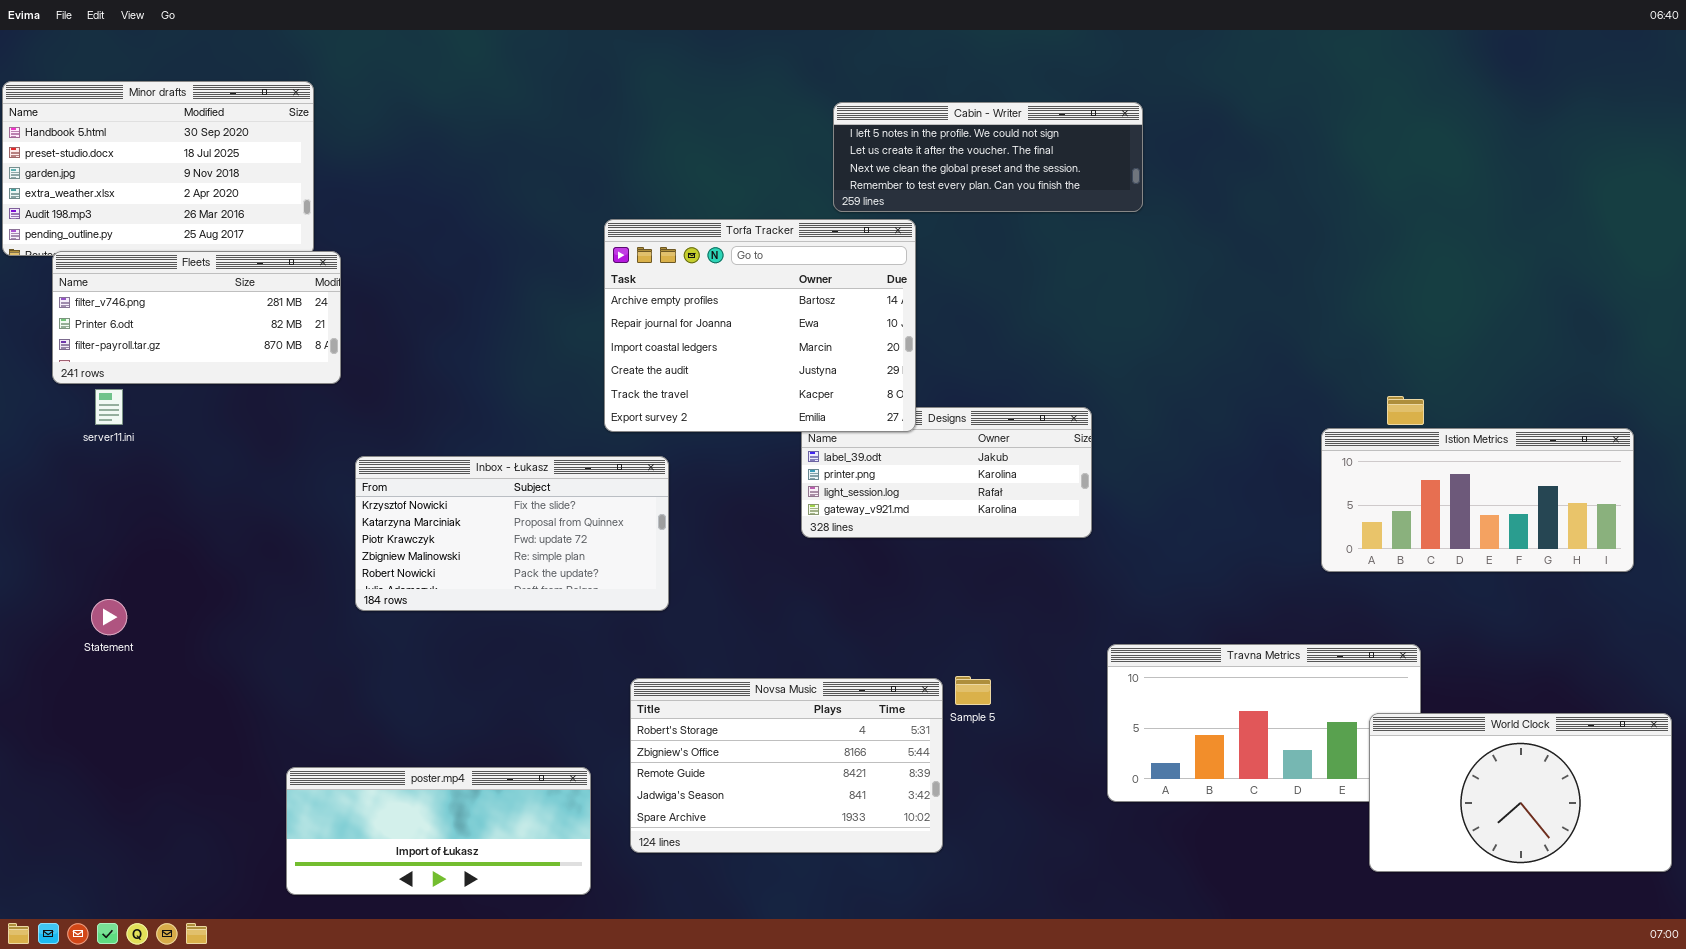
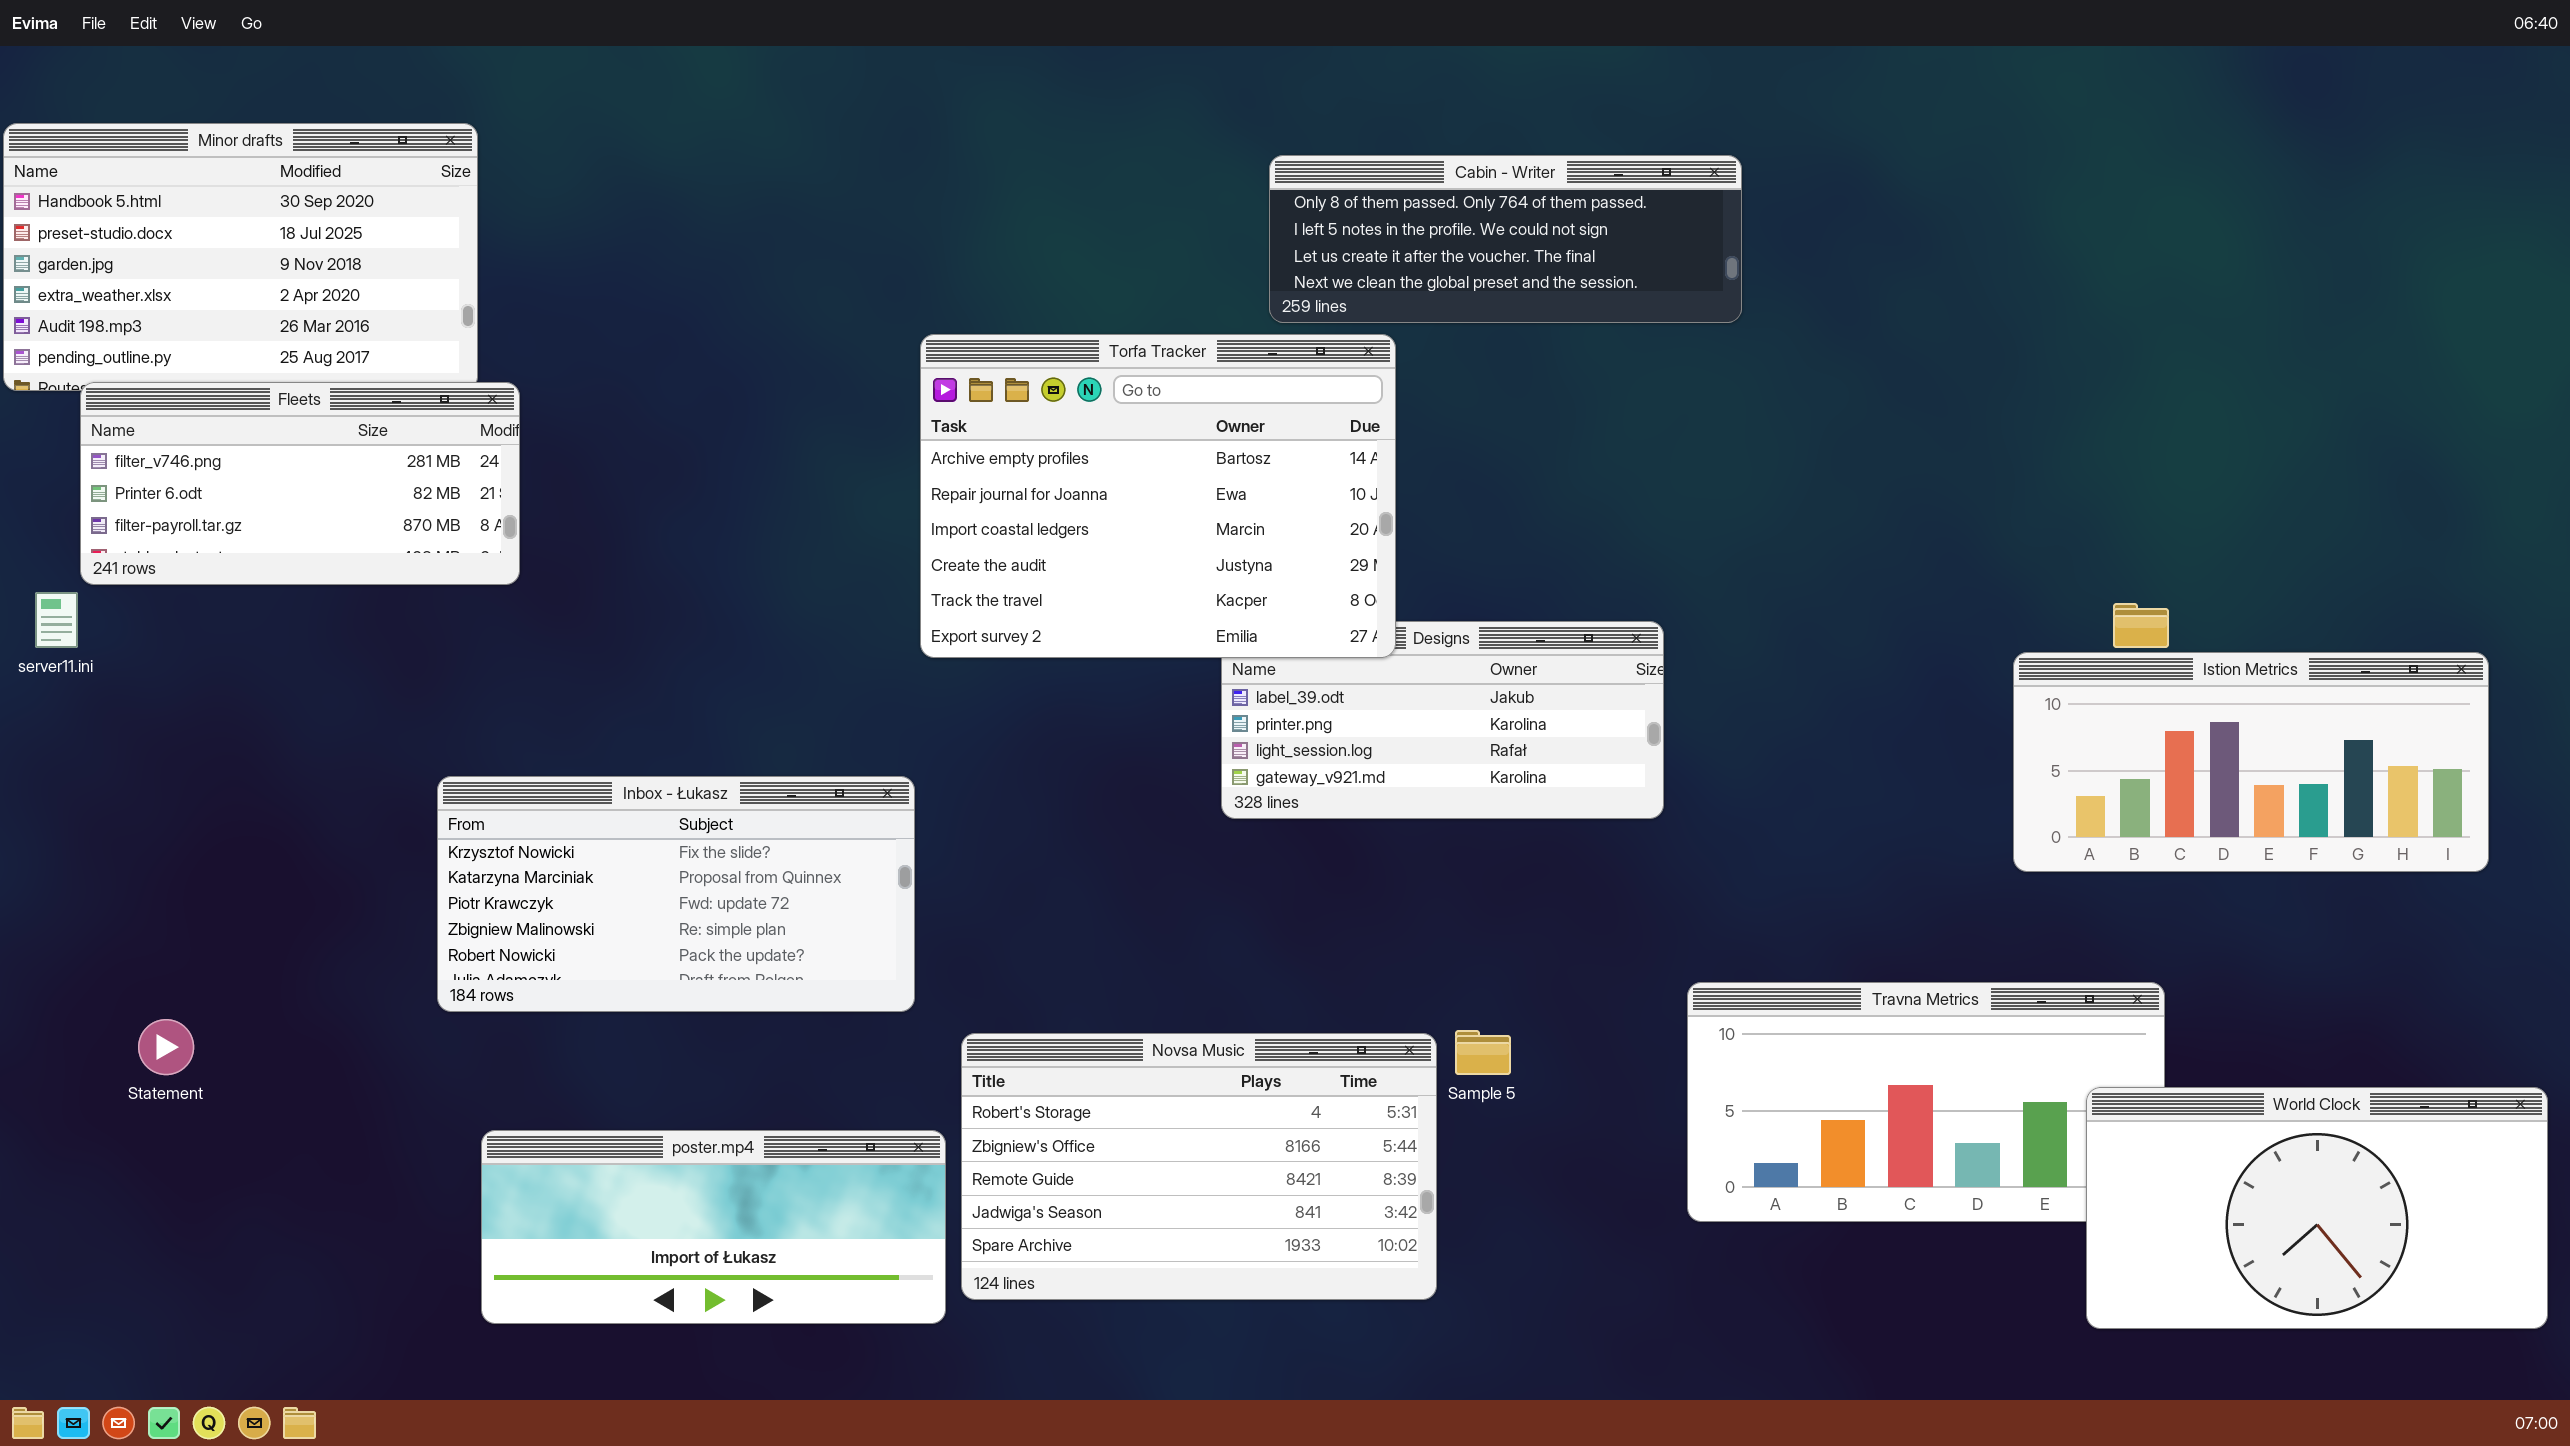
Cabin - Writer: [833,102,1143,212] -> [1269,155,1742,323], scrolled up 1 row
server11.ini: [95,389,123,425] -> [35,592,78,648], moved
Inbox - Łukasz: [355,456,669,611] -> [437,776,915,1012], moved
Statement: [91,599,127,635] -> [138,1019,194,1075], moved
poster.mp4: [286,767,591,895] -> [481,1130,946,1324], moved

